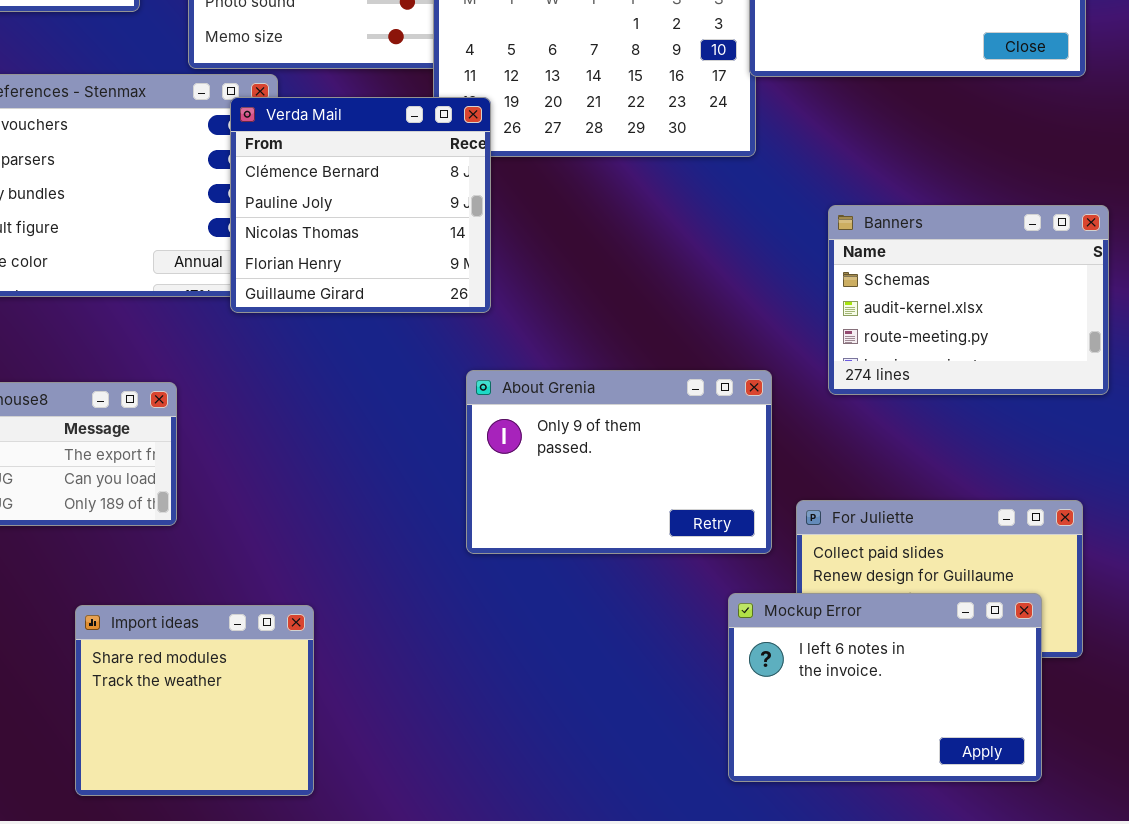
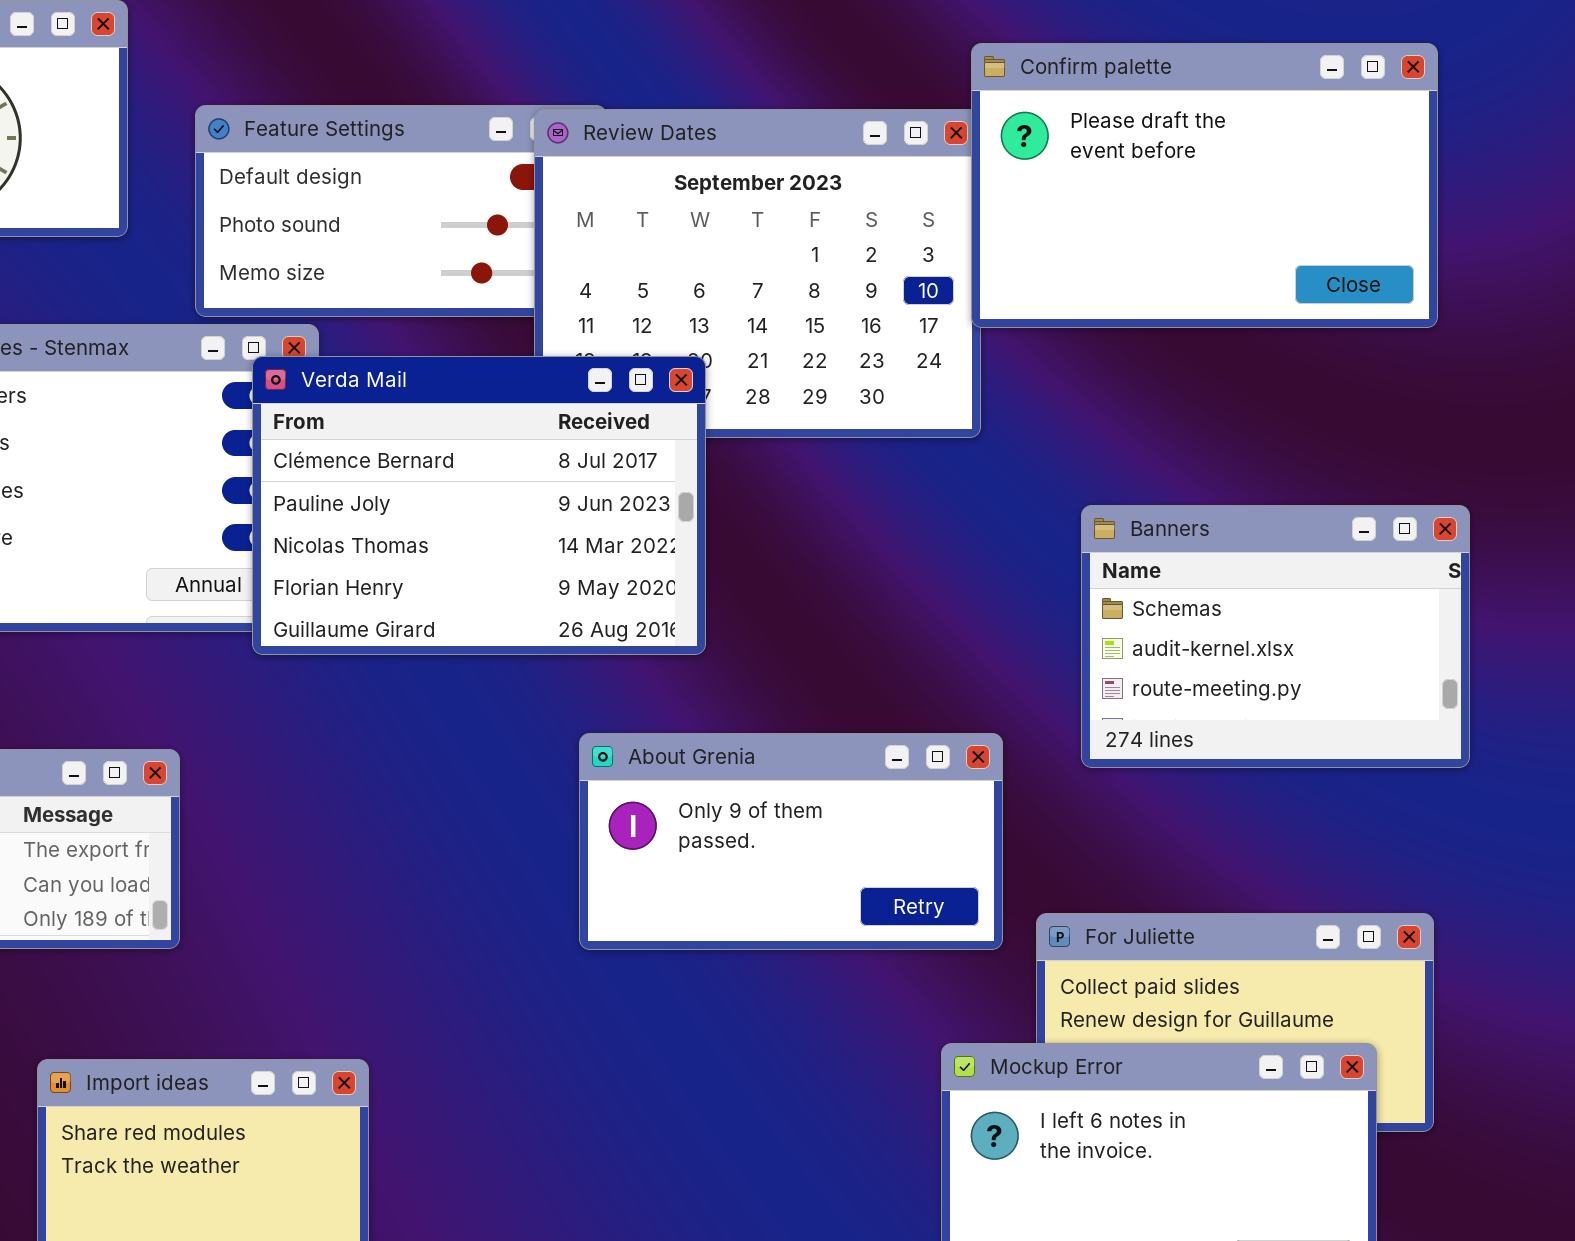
Verda Mail: [230,97,491,313] -> [252,356,706,655], resized
About Grenia: [466,370,772,554] -> [579,733,1003,950], resized

